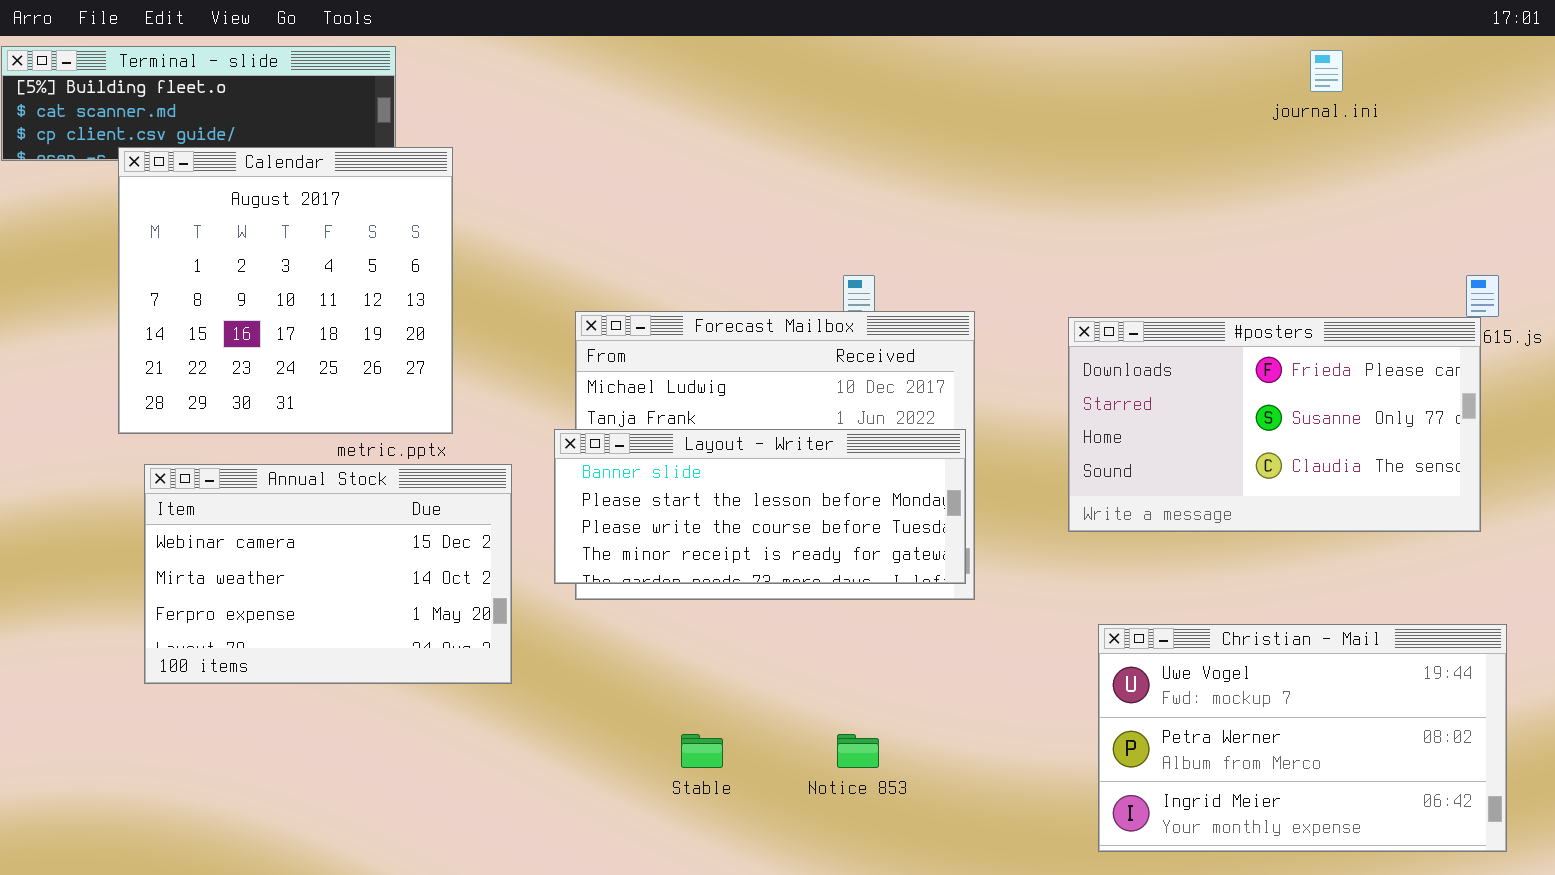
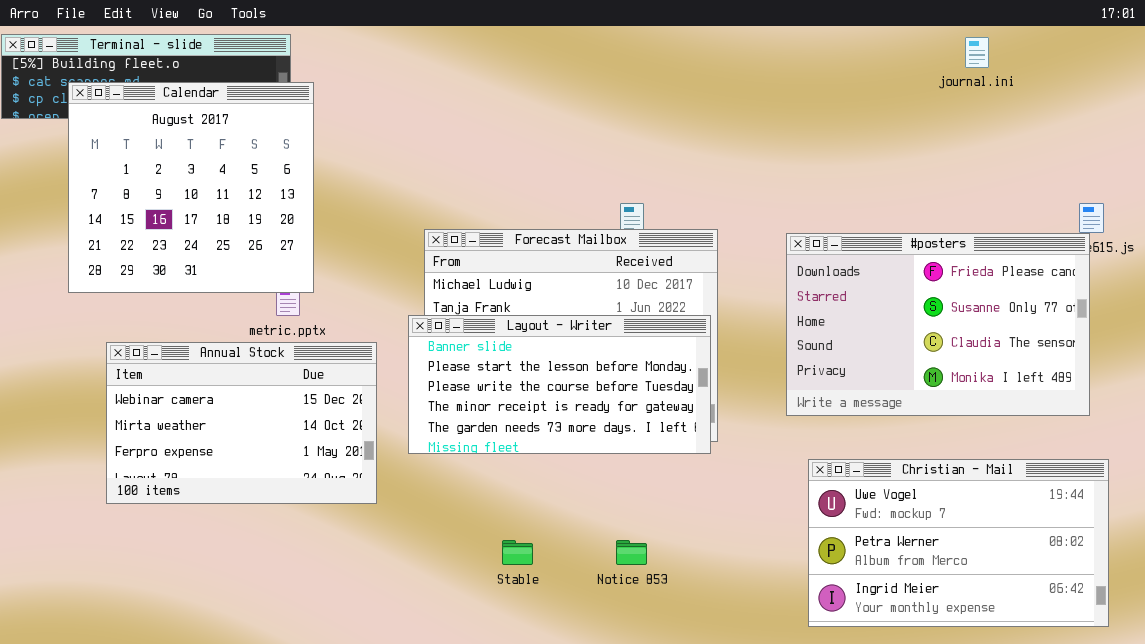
Calendar: [118,147,453,434] -> [68,82,314,293], moved
#posters: [1068,317,1481,532] -> [786,233,1090,416], resized
Layout - Writer: [554,429,966,584] -> [408,315,711,454], resized

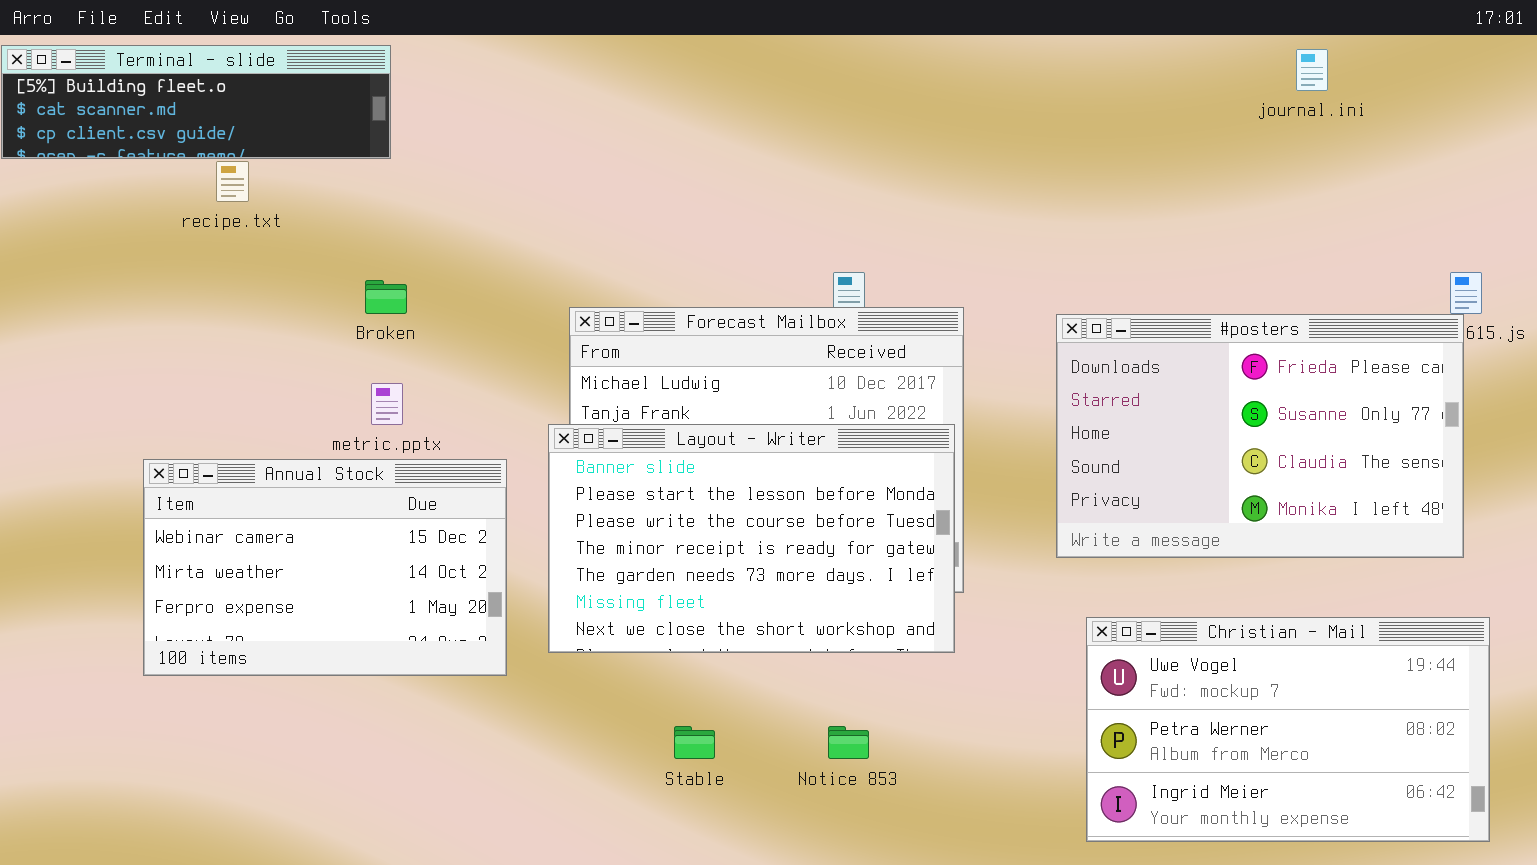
Calendar: [68,82,314,293] -> none, closed
Layout - Writer: [408,315,711,454] -> [548,424,955,653], resized

